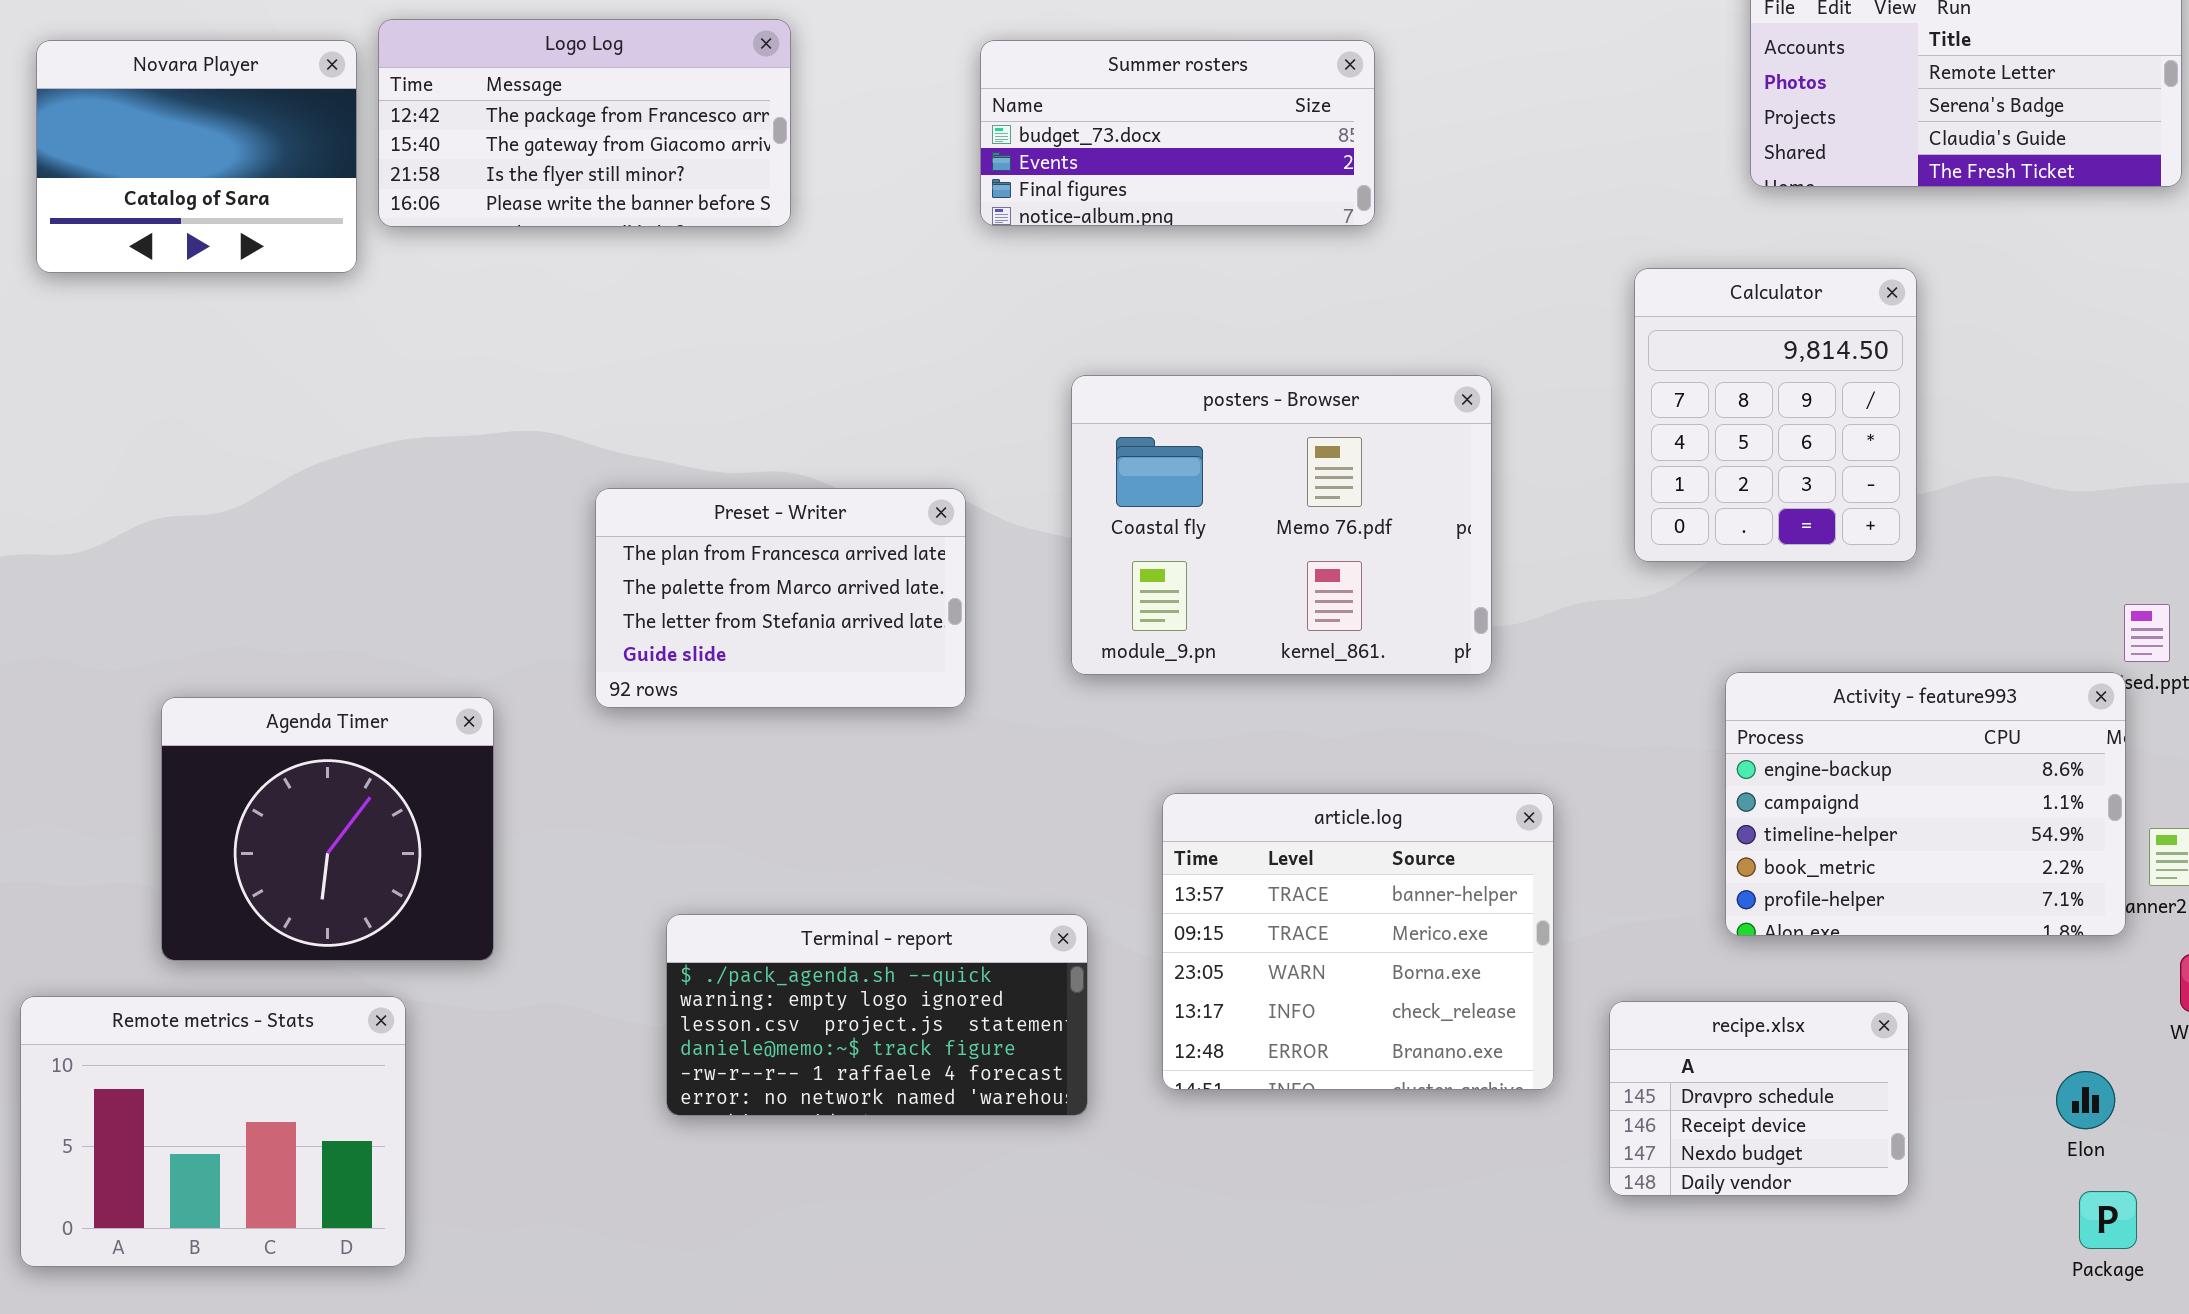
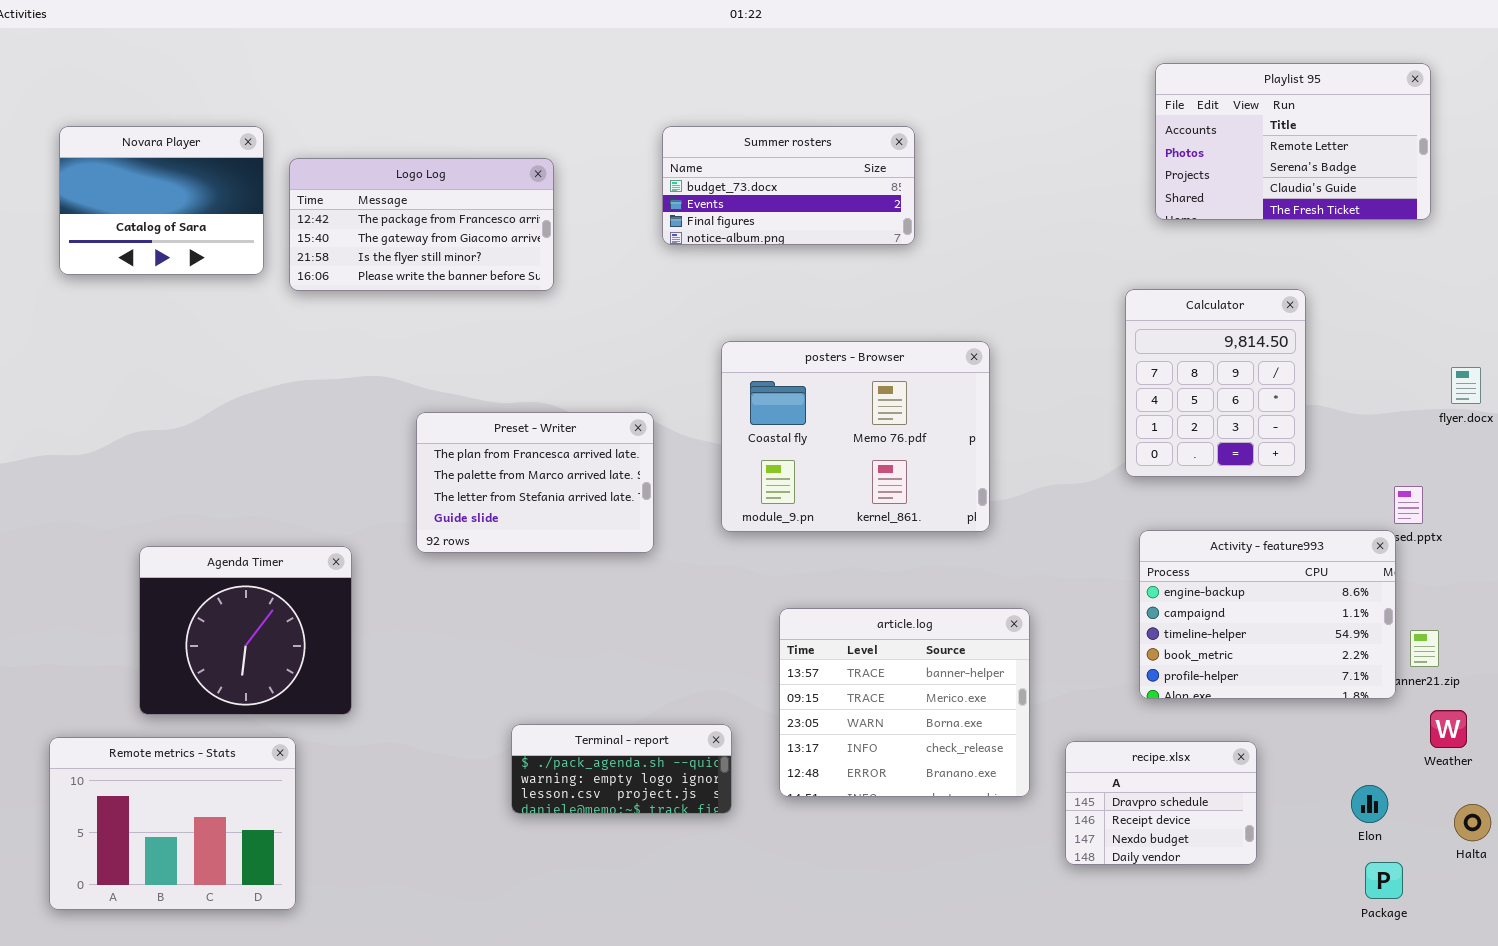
Logo Log: [378,19,791,227] -> [289,158,554,291], moved
Calculator: [1634,268,1917,562] -> [1125,289,1306,477], moved
Terminal - report: [666,914,1088,1116] -> [511,724,732,814], resized

